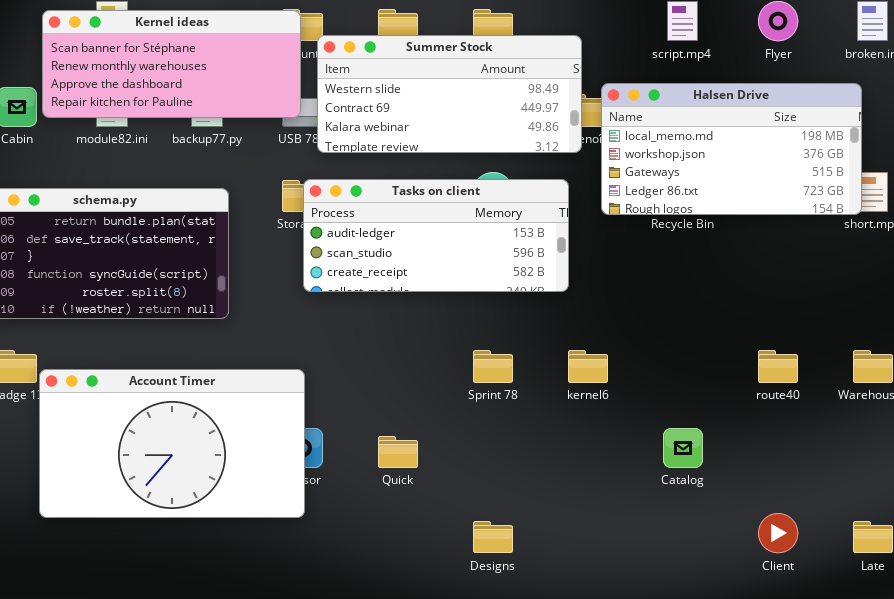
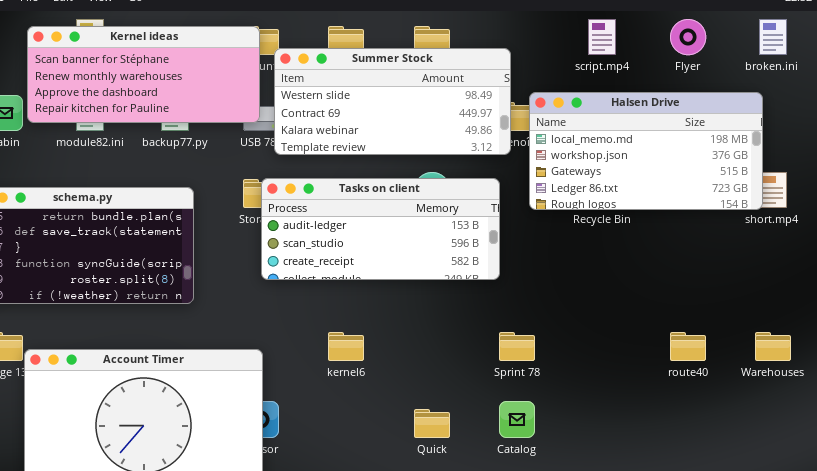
Sprint 78: [473,350,513,383] -> [499,332,535,361], moved
kernel6: [568,350,608,383] -> [328,332,364,361], moved
Catalog: [663,428,703,468] -> [499,401,535,438], moved
Quick: [378,436,418,468] -> [414,409,450,438], moved

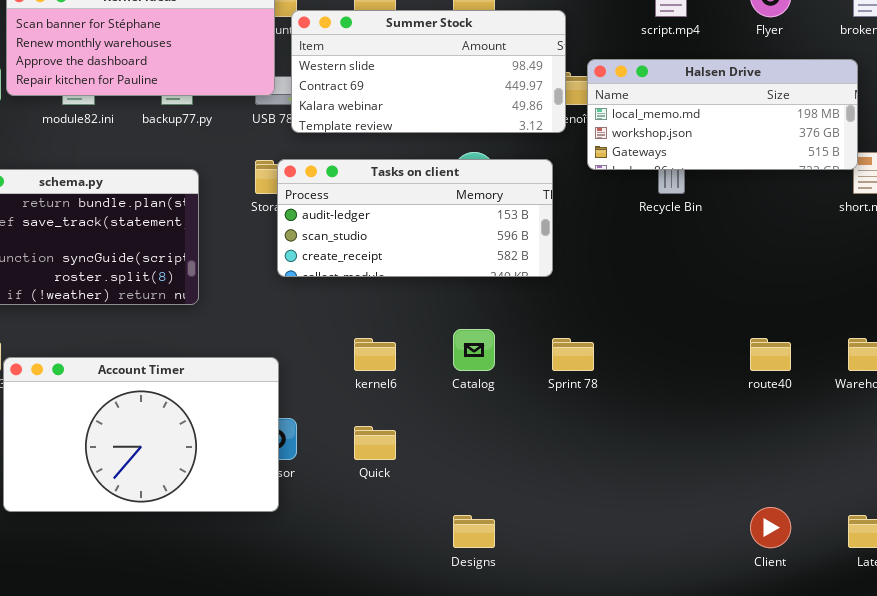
Halsen Drive: [529,92,763,210] -> [587,59,858,170], resized
Catalog: [499,401,535,438] -> [453,329,495,371], moved
Quick: [414,409,450,438] -> [354,426,396,460], moved

